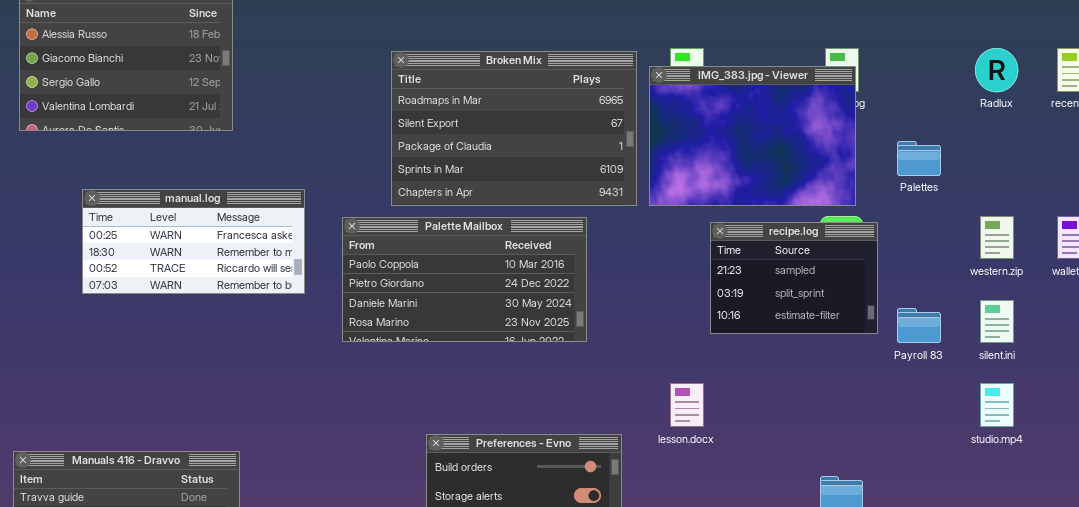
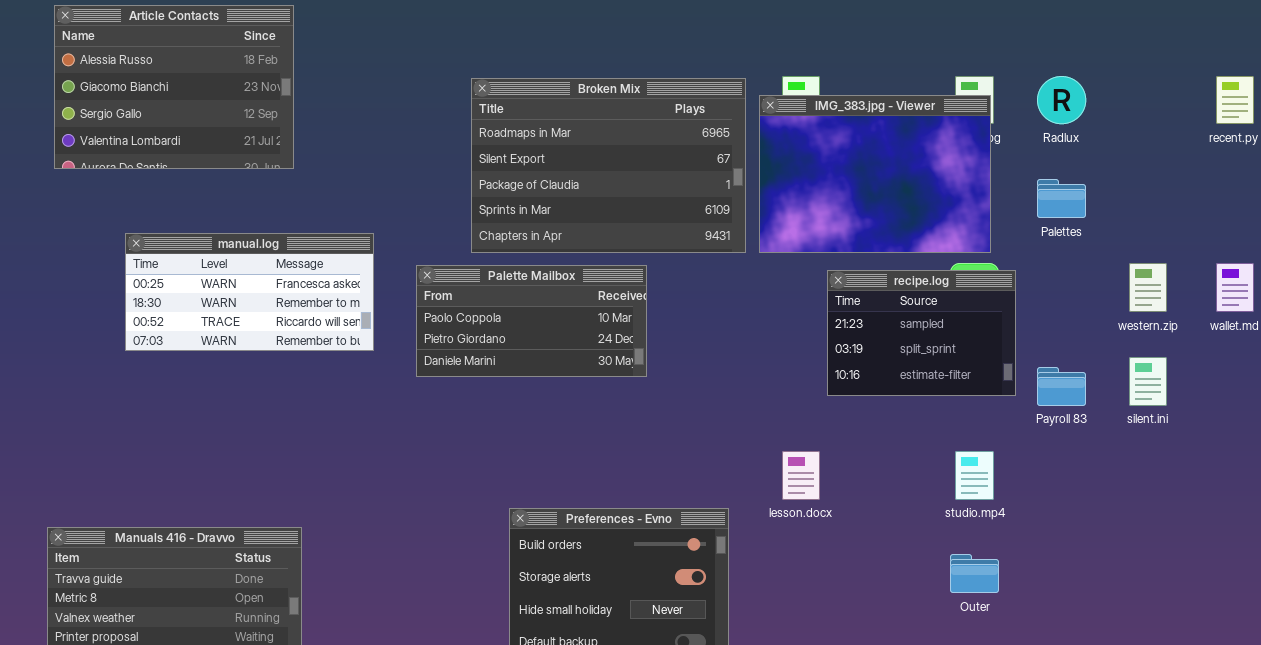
Radlux: [975,48,1018,92] -> [1037,76,1086,124], moved
Palette Mailbox: [342,217,587,342] -> [416,265,647,377], resized
studio.mp4: [980,383,1014,427] -> [955,451,994,500], moved

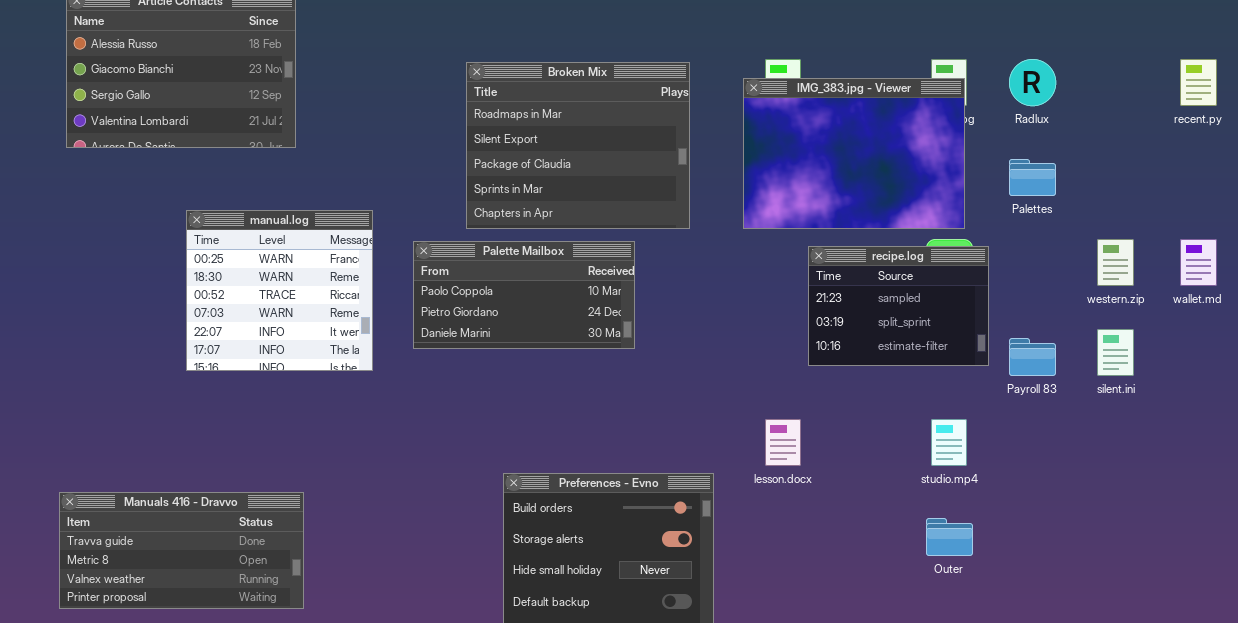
Broken Mix: [471,78,746,253] -> [466,62,690,229], resized
manual.log: [125,233,374,351] -> [186,210,373,371], resized

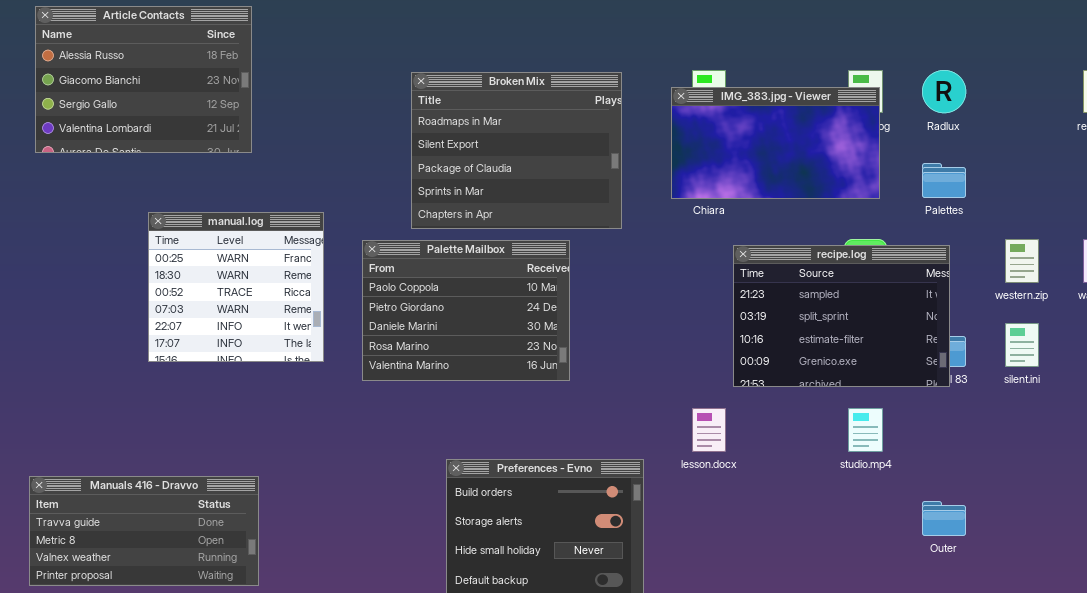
IMG_383.jpg - Viewer: [743,78,965,229] -> [671,87,880,199], resized
Palette Mailbox: [413,241,635,349] -> [362,240,570,381], resized
recipe.log: [808,246,989,366] -> [733,245,950,387], resized
Outer: [926,518,973,556] -> [922,501,966,536], moved

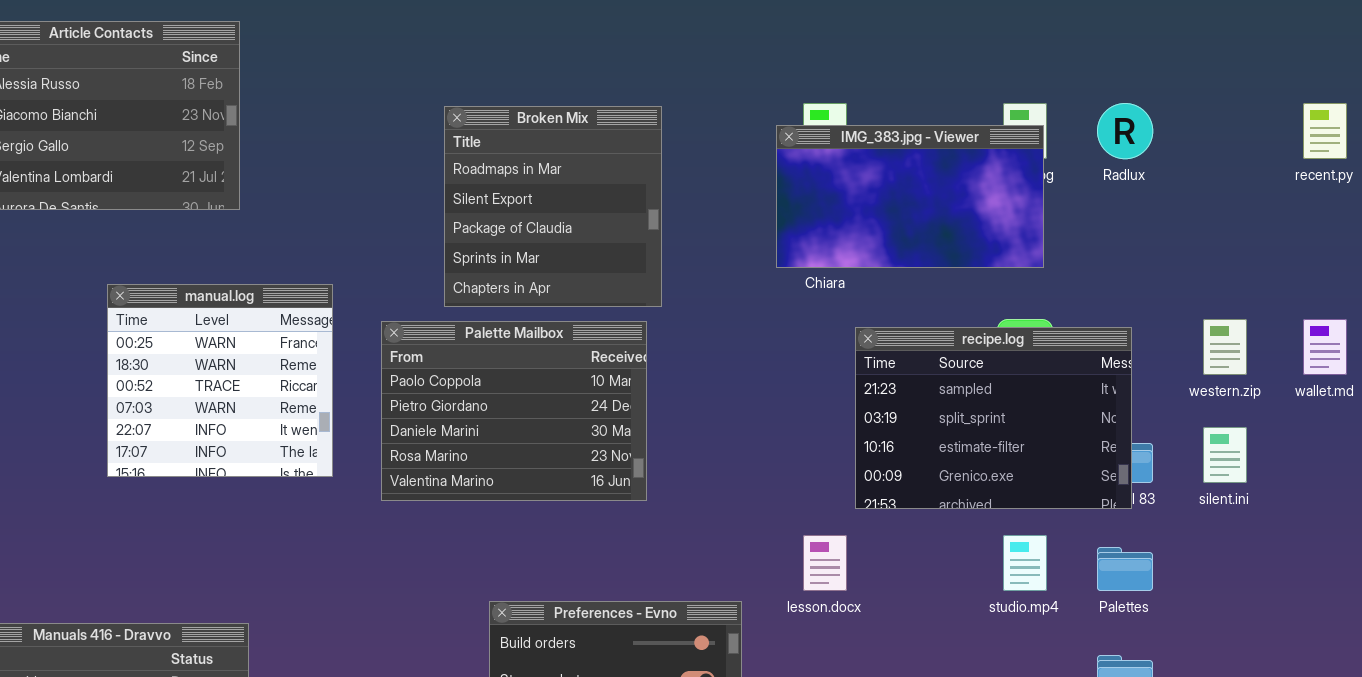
Broken Mix: [411,72,622,229] -> [444,106,662,307], resized
Palettes: [922,163,966,198] -> [1097,547,1153,591], moved

